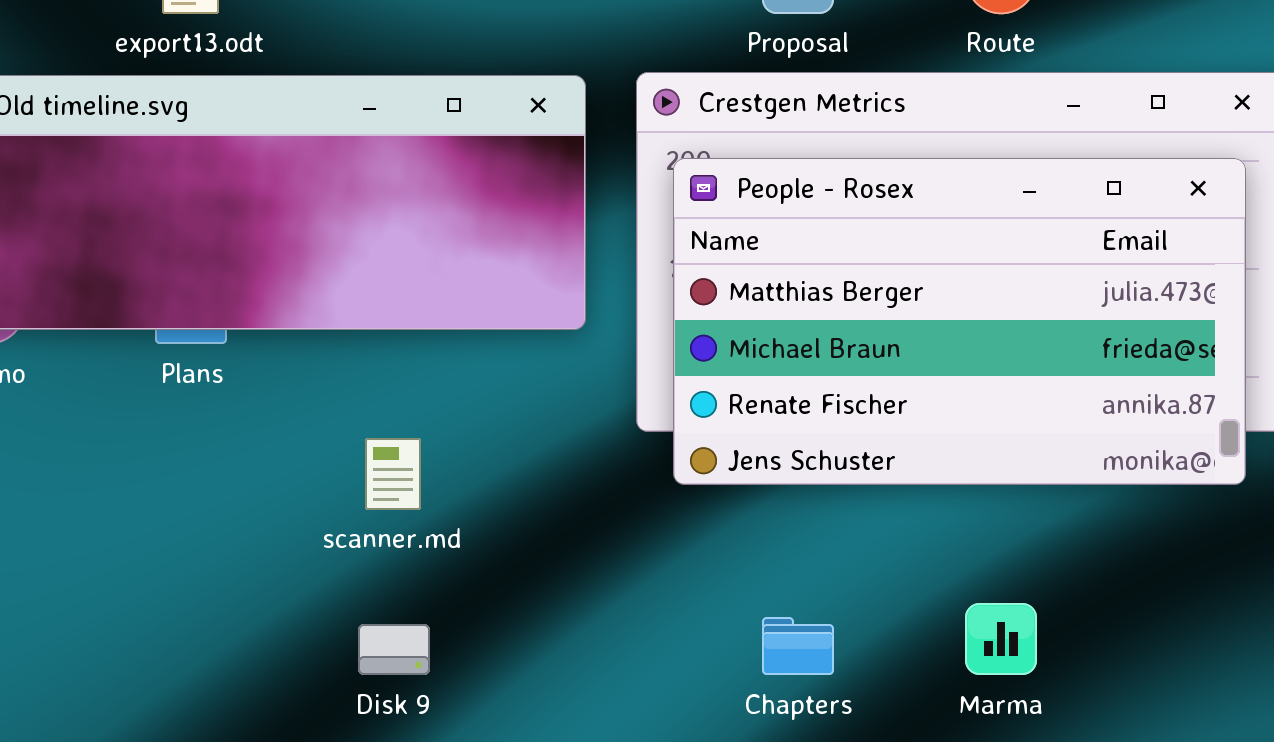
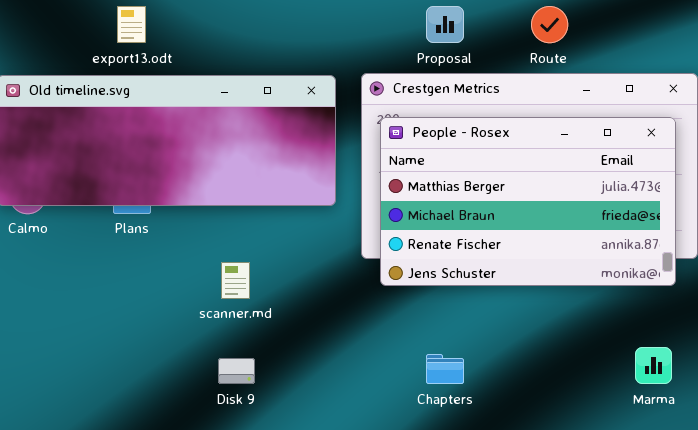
Marma: [965,603,1037,675] -> [635,347,672,384], moved

